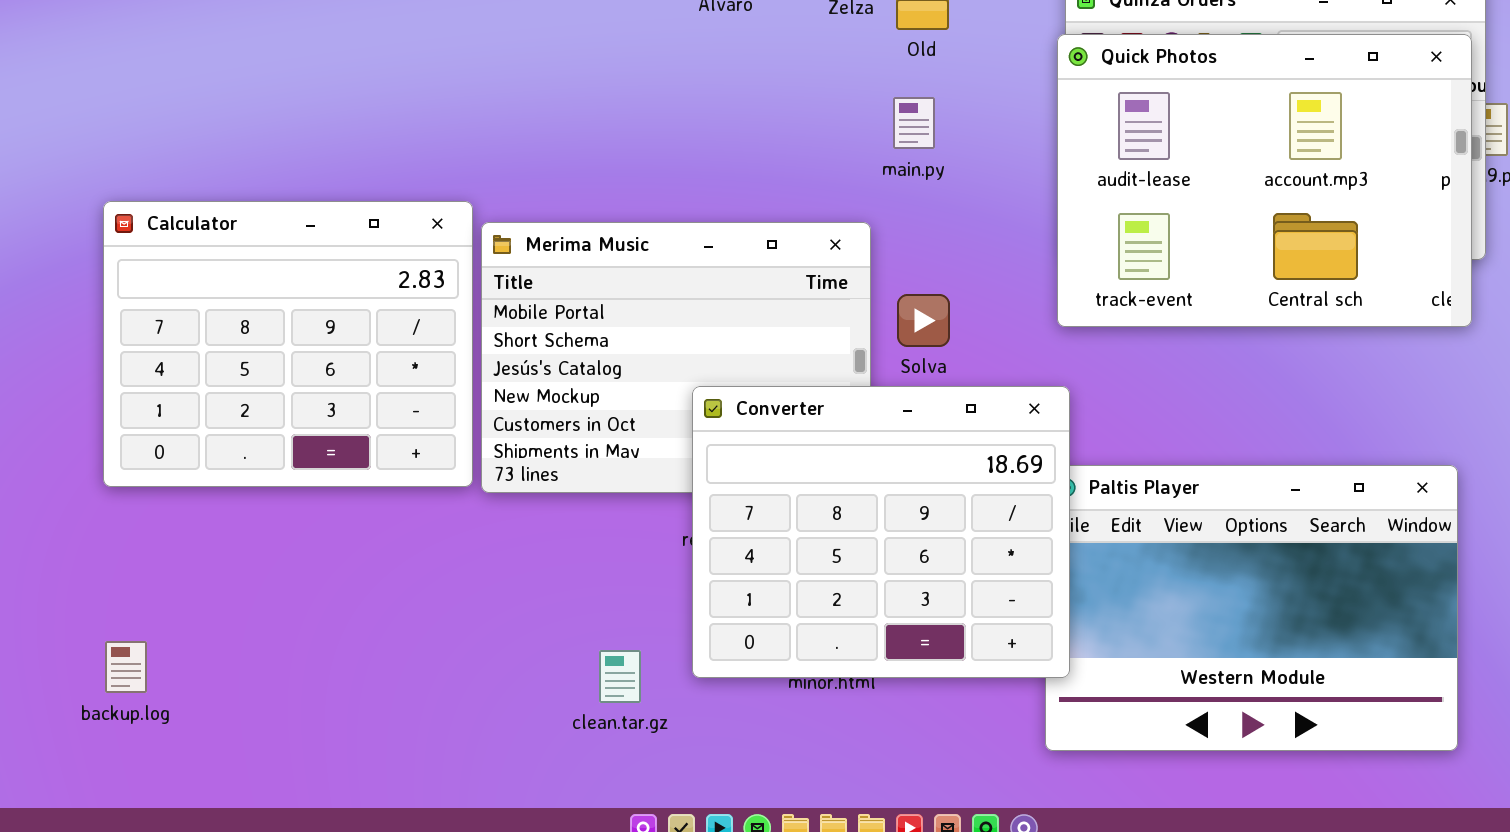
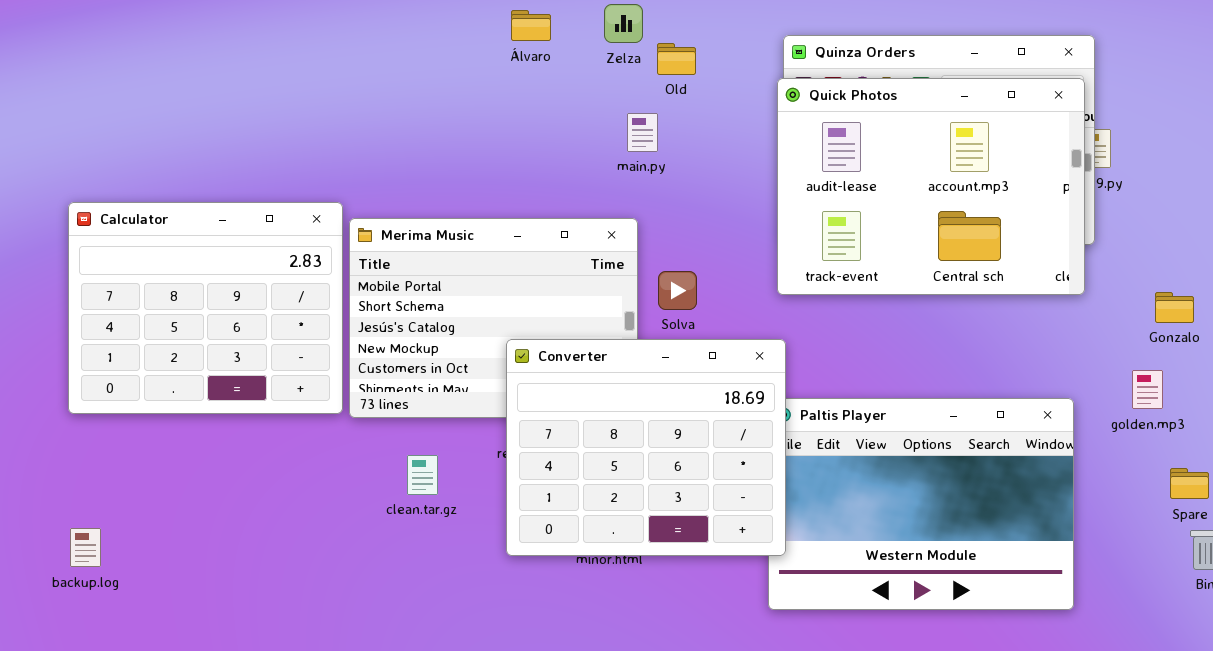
main.py: [893,97,935,149] -> [627,113,658,152], moved
clean.tar.gz: [599,650,641,703] -> [407,455,438,495], moved

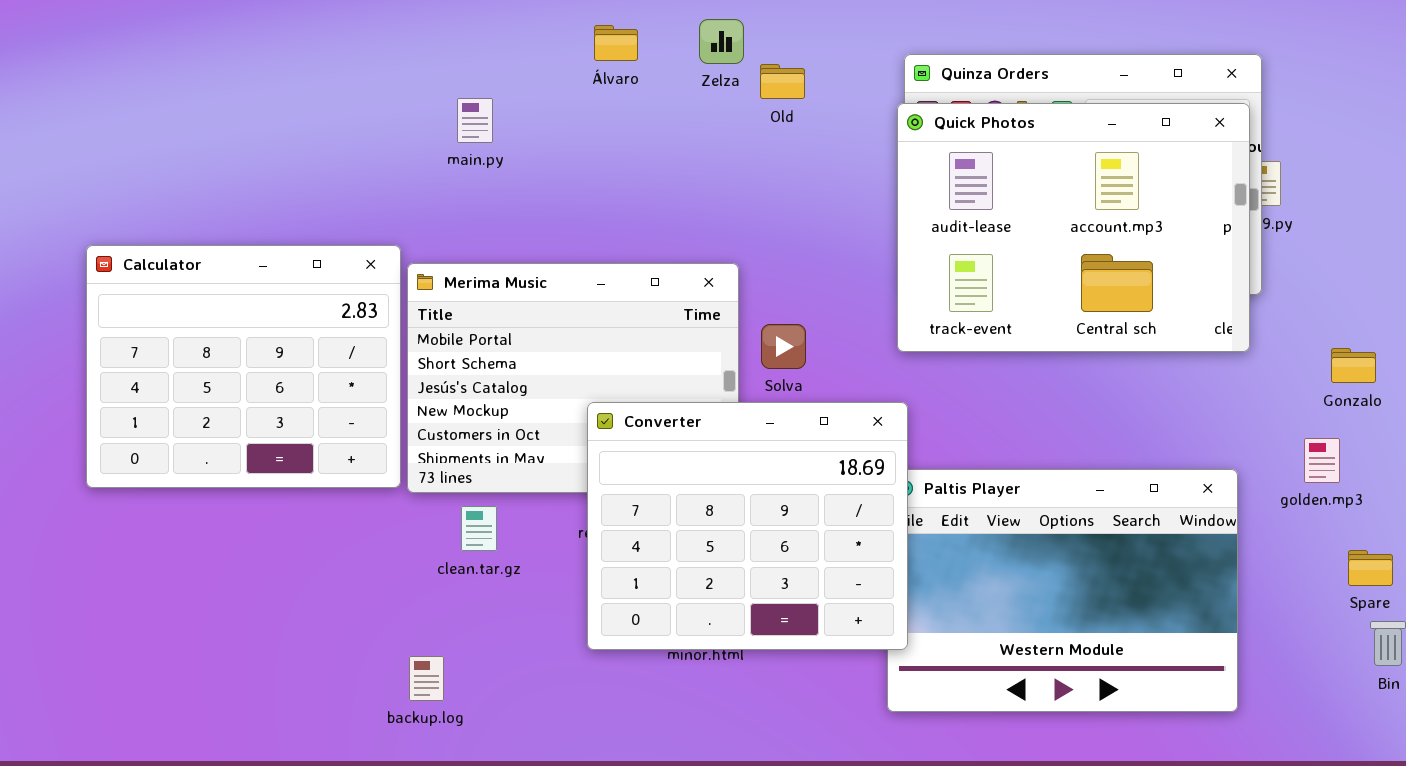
main.py: [627,113,658,152] -> [457,98,493,143], moved
clean.tar.gz: [407,455,438,495] -> [461,506,497,551], moved
backup.log: [70,528,101,567] -> [409,656,444,701], moved

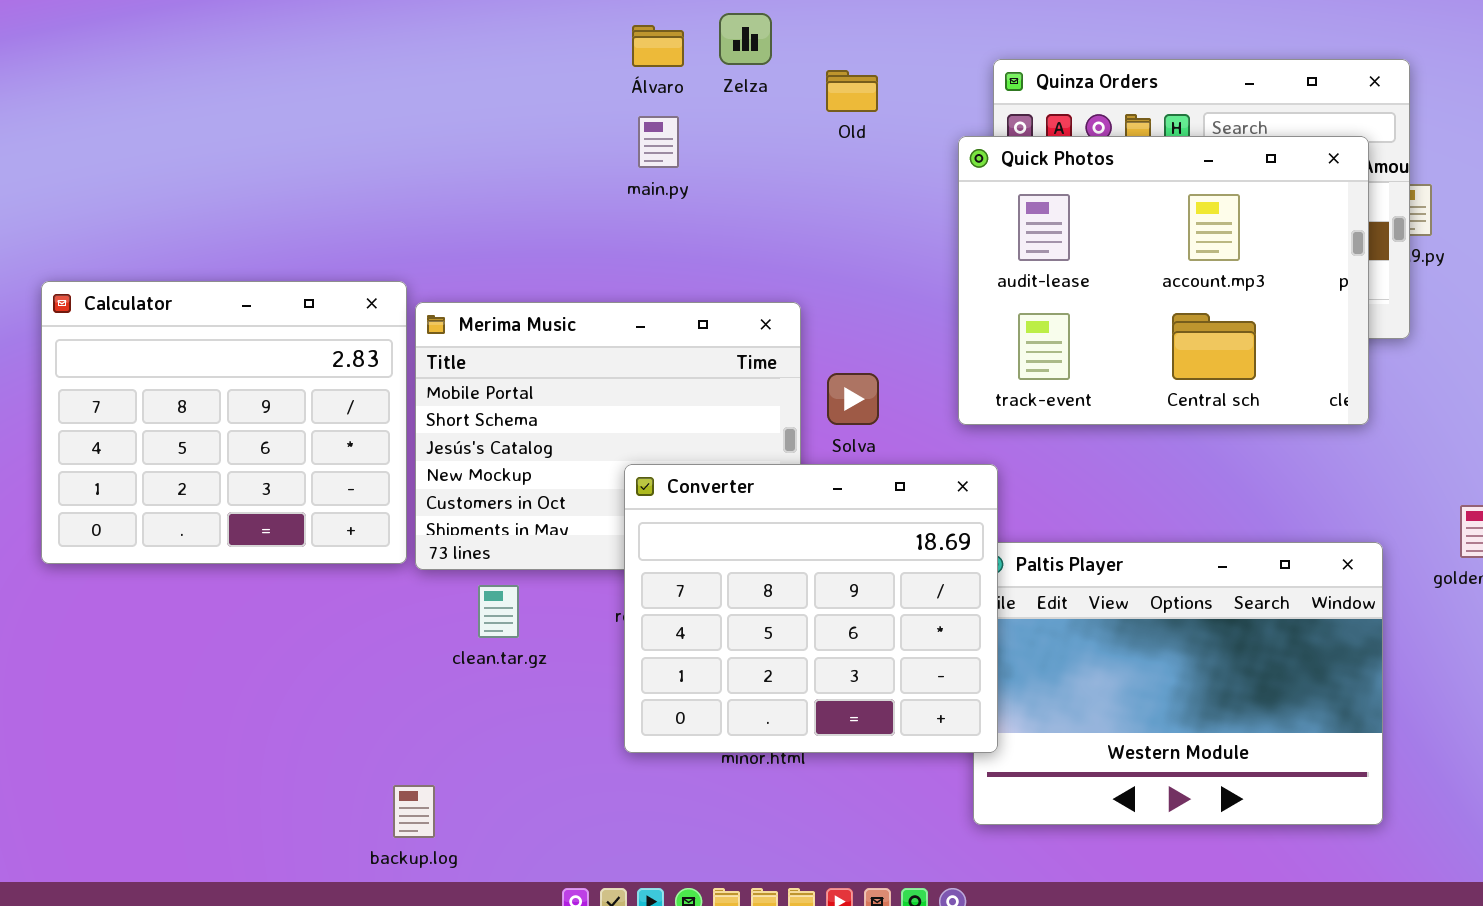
Zelza: [699,19,744,64] -> [719,13,772,65], moved
main.py: [457,98,493,143] -> [638,116,679,168], moved
Quick Photos: [897,103,1250,352] -> [958,136,1369,425], moved
backup.log: [409,656,444,701] -> [393,785,435,838], moved

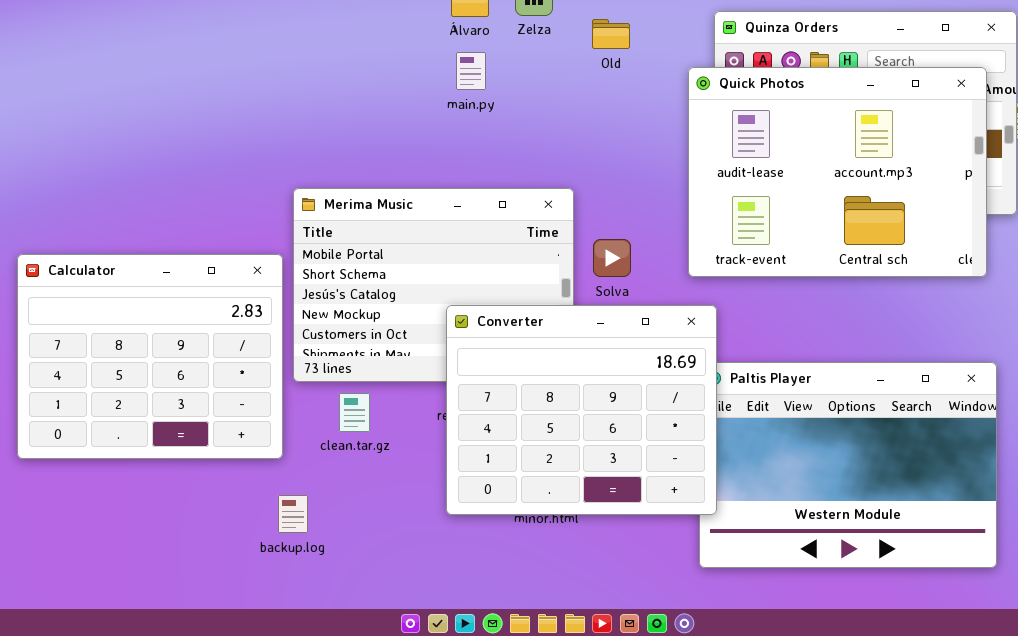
Calculator: [41,281,407,564] -> [17,254,283,459], moved
backup.log: [393,785,435,838] -> [278,495,308,533], moved

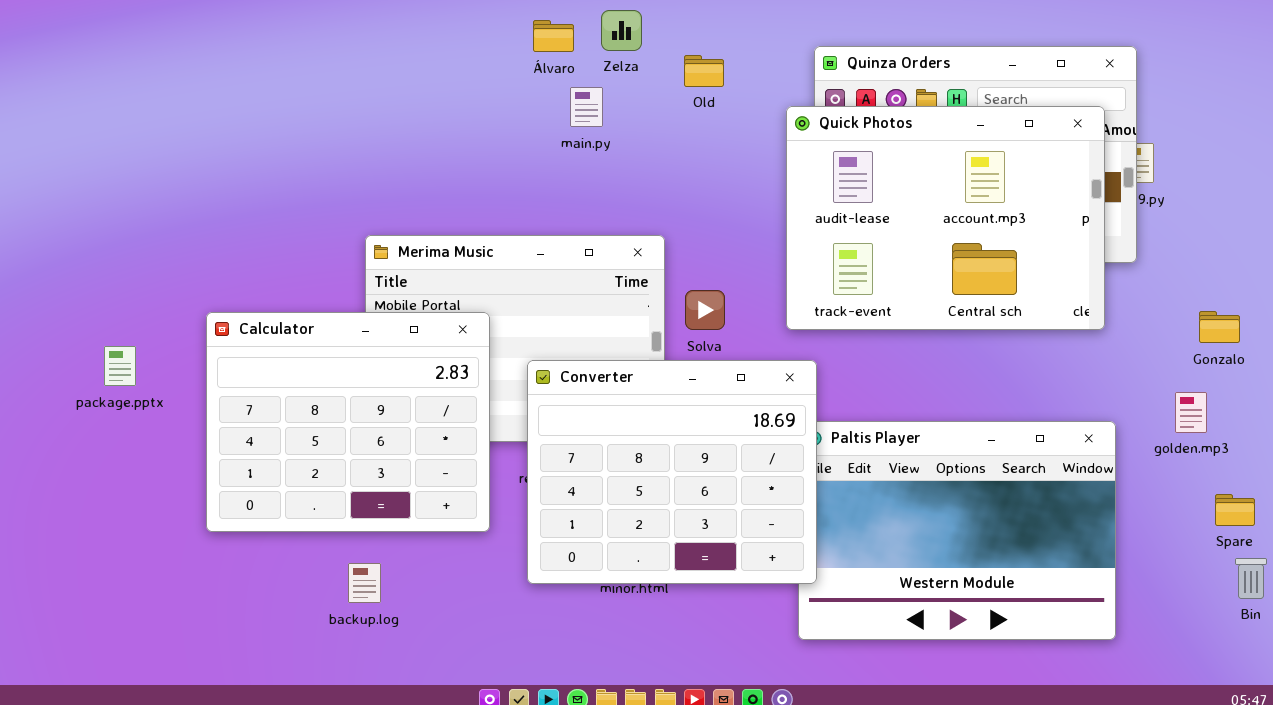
main.py: [456,52,486,90] -> [570,87,603,127], moved
Calculator: [17,254,283,459] -> [206,312,490,532], moved

